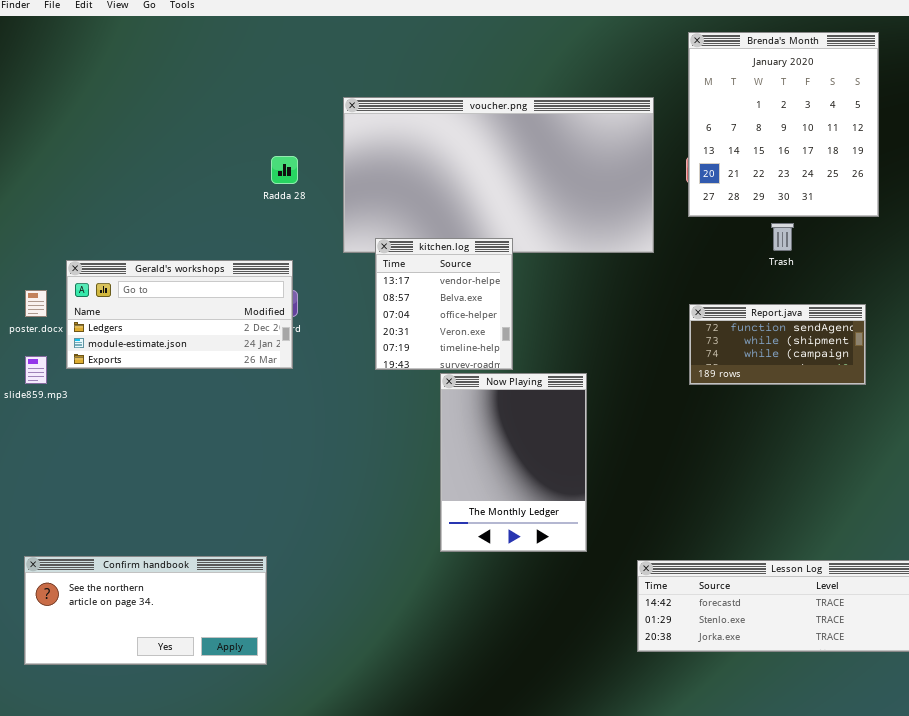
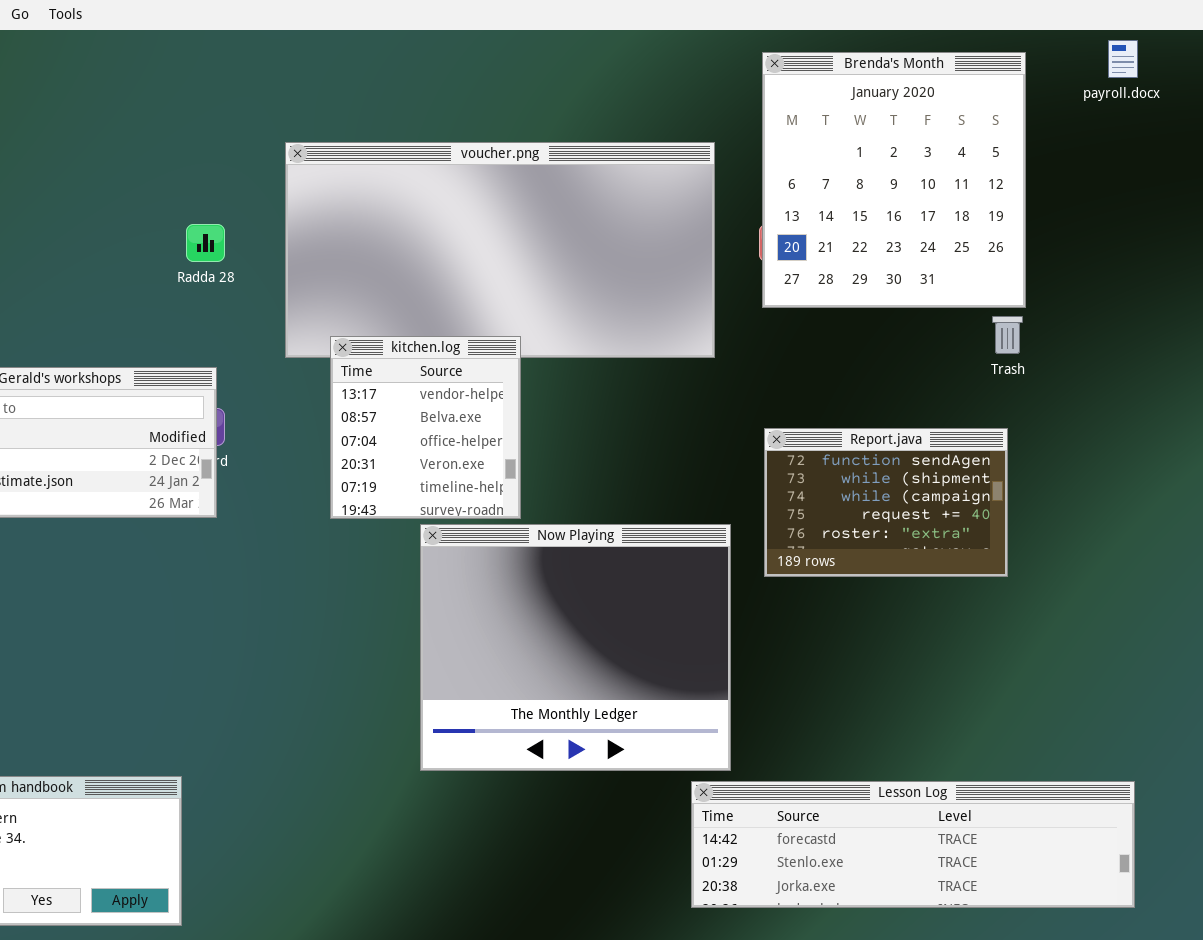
Trash: [771,223,794,251] -> [992,316,1023,354], moved
Report.java: [689,304,866,385] -> [764,428,1008,577], resized
Now Playing: [440,373,587,552] -> [420,524,731,771], resized

